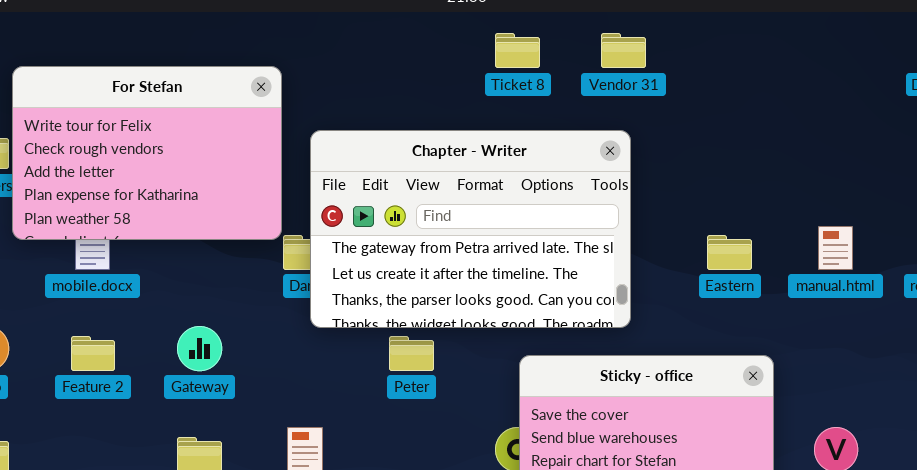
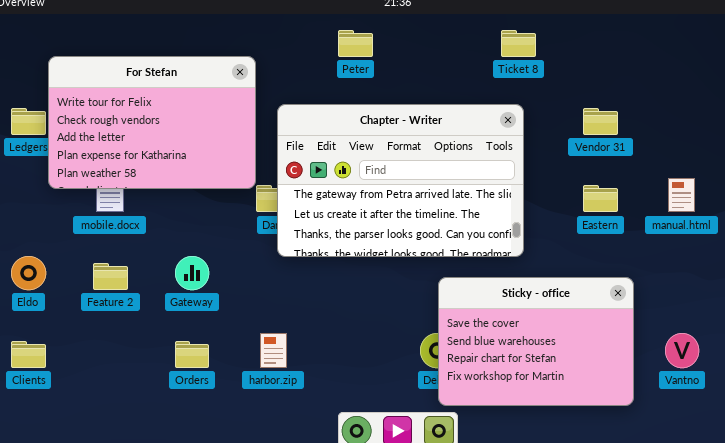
Ticket 8: [495,33,540,68] -> [501,30,536,57], moved
Vendor 31: [601,33,646,68] -> [583,108,618,135], moved
Peter: [389,336,434,371] -> [338,30,373,57], moved

